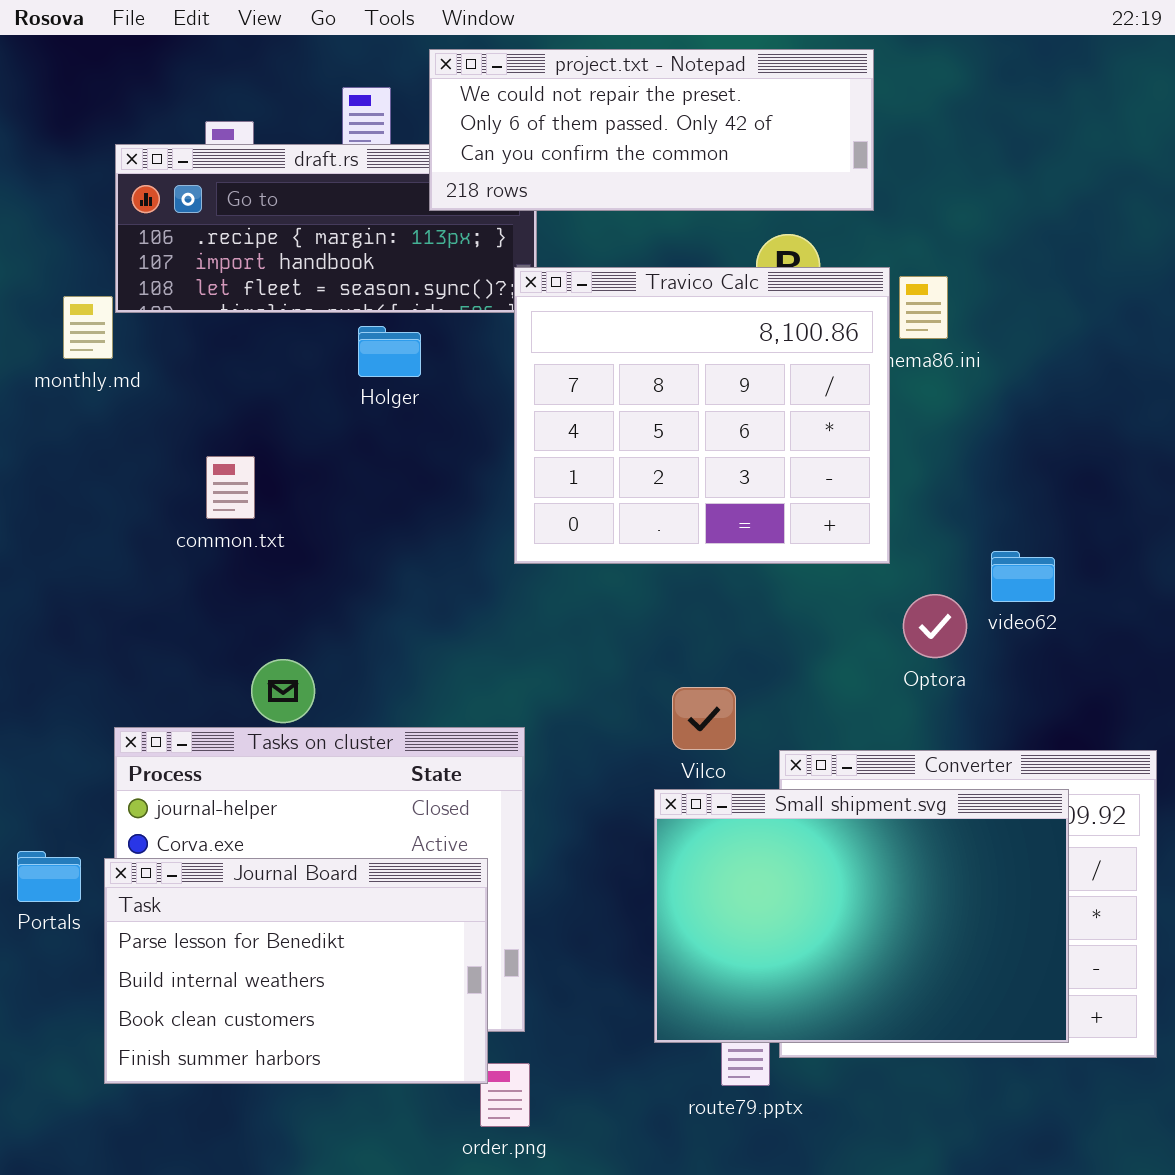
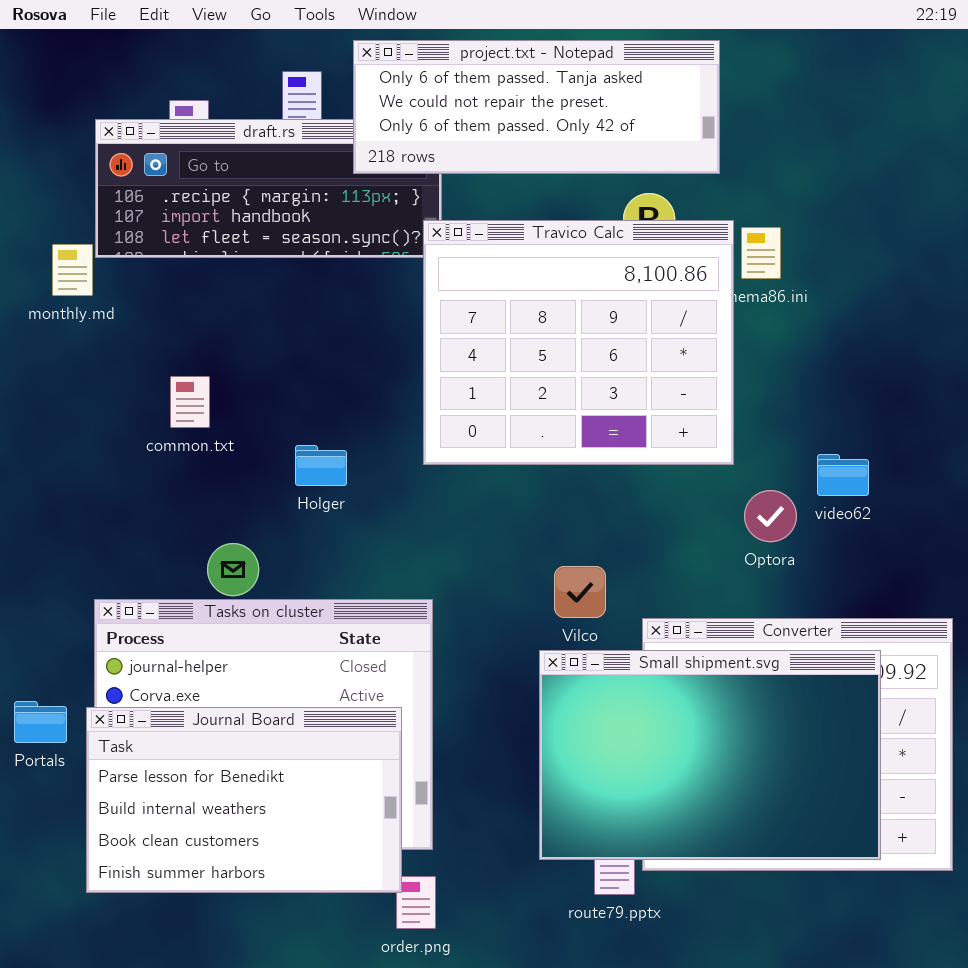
project.txt - Notepad: [429,49,874,211] -> [353,40,720,174], scrolled up 1 row
Holger: [358,326,421,377] -> [295,445,347,486], moved

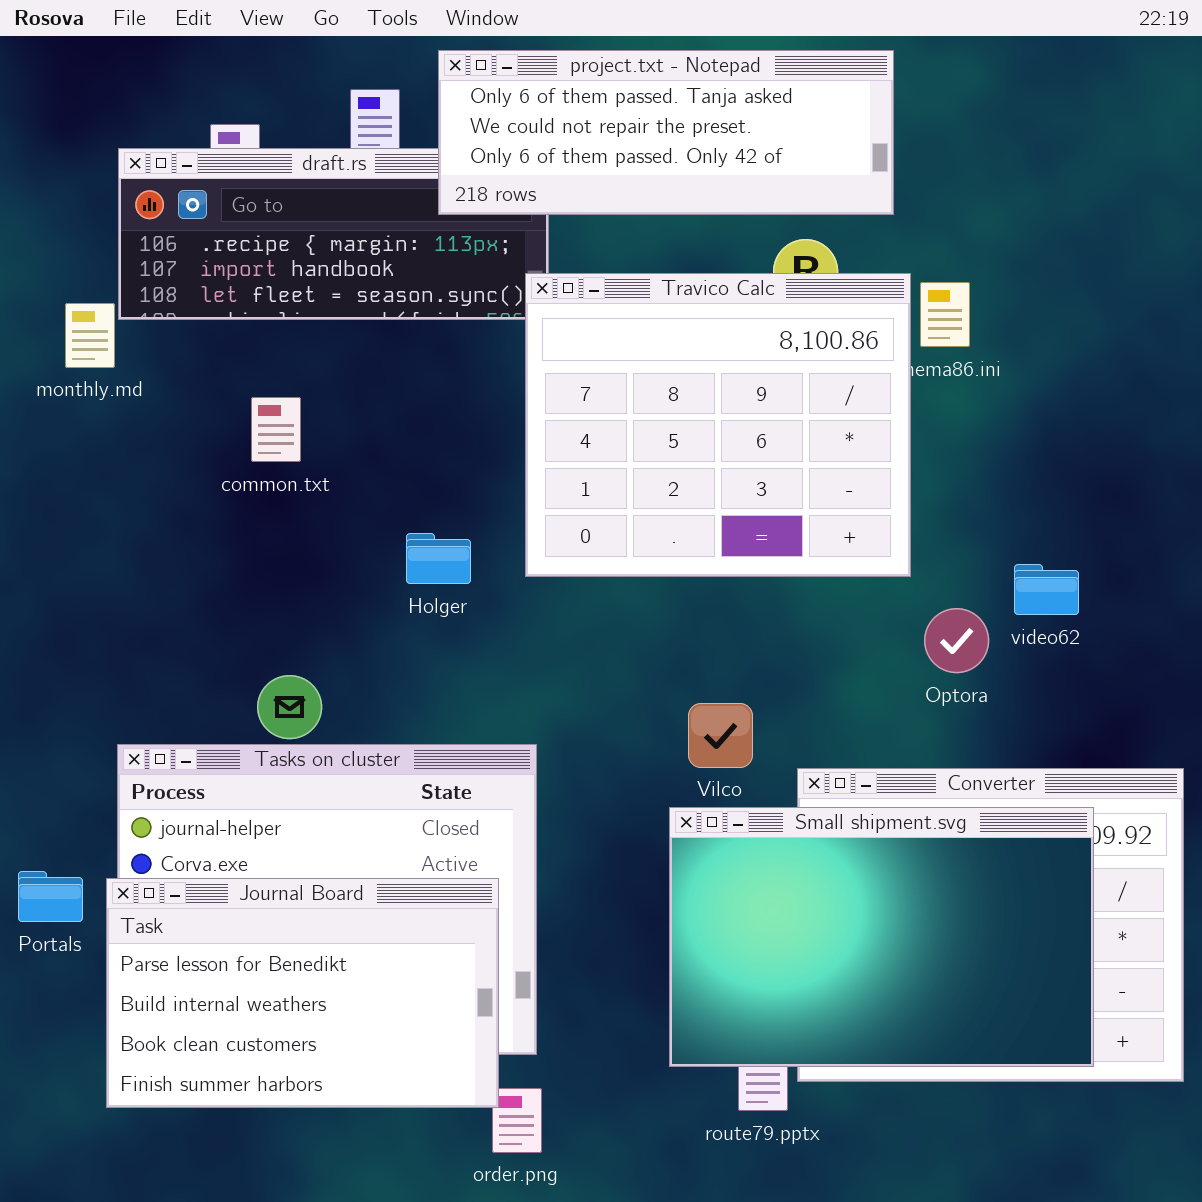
common.txt: [170,376,210,428] -> [251,397,301,462], moved
Holger: [295,445,347,486] -> [406,533,471,584], moved

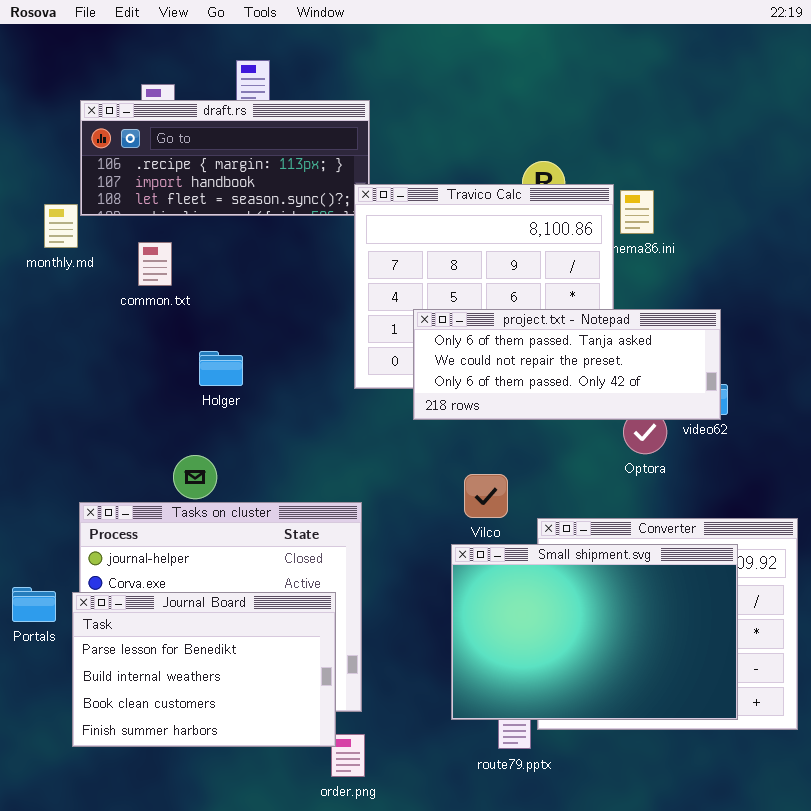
project.txt - Notepad: [438,50,894,215] -> [413,309,721,420], moved
common.txt: [251,397,301,462] -> [138,242,172,286], moved
Holger: [406,533,471,584] -> [199,351,243,386], moved

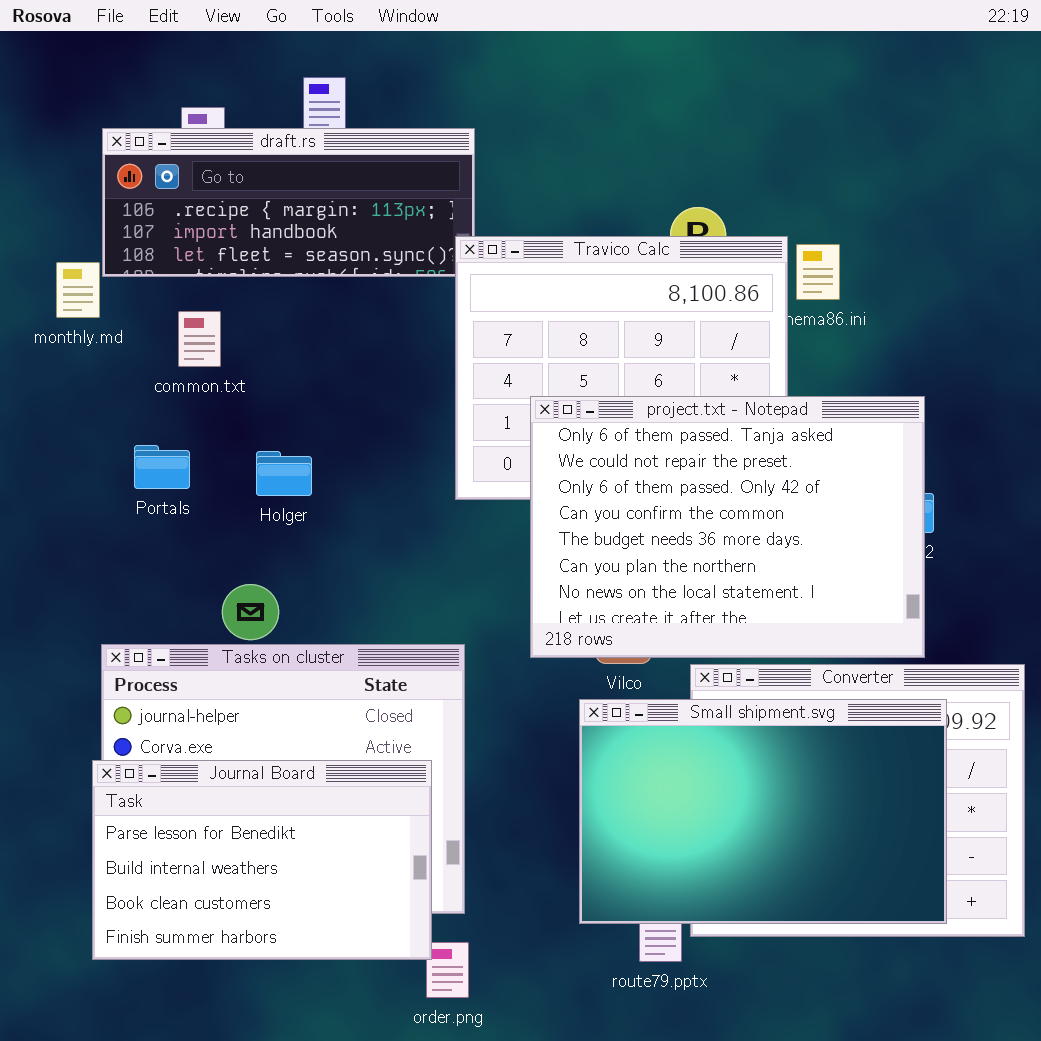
project.txt - Notepad: [413,309,721,420] -> [530,396,925,658], resized
Portals: [12,587,56,622] -> [134,445,190,489], moved

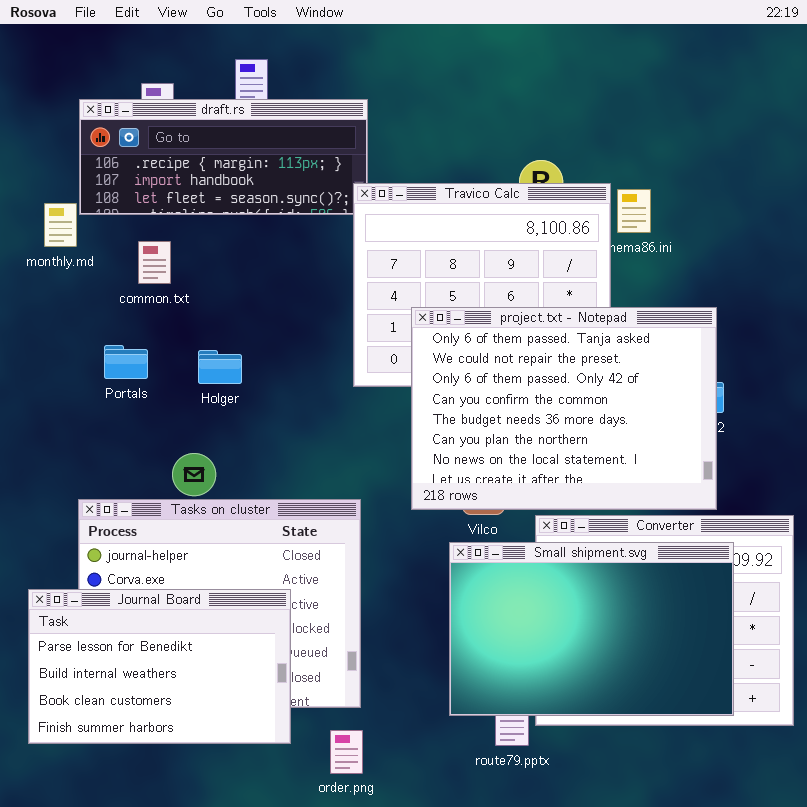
Journal Board: [92,760,432,960] -> [28,589,291,744], moved

